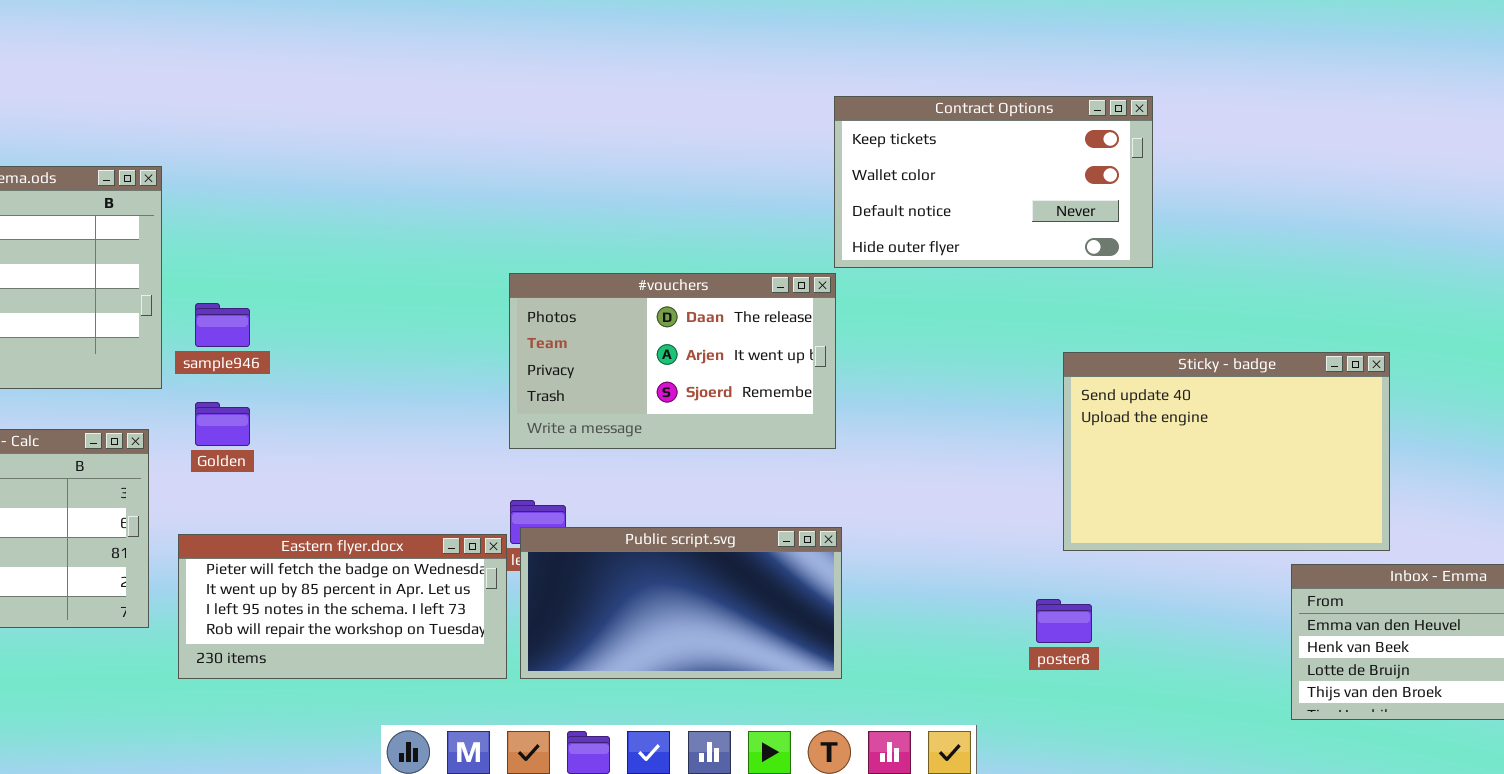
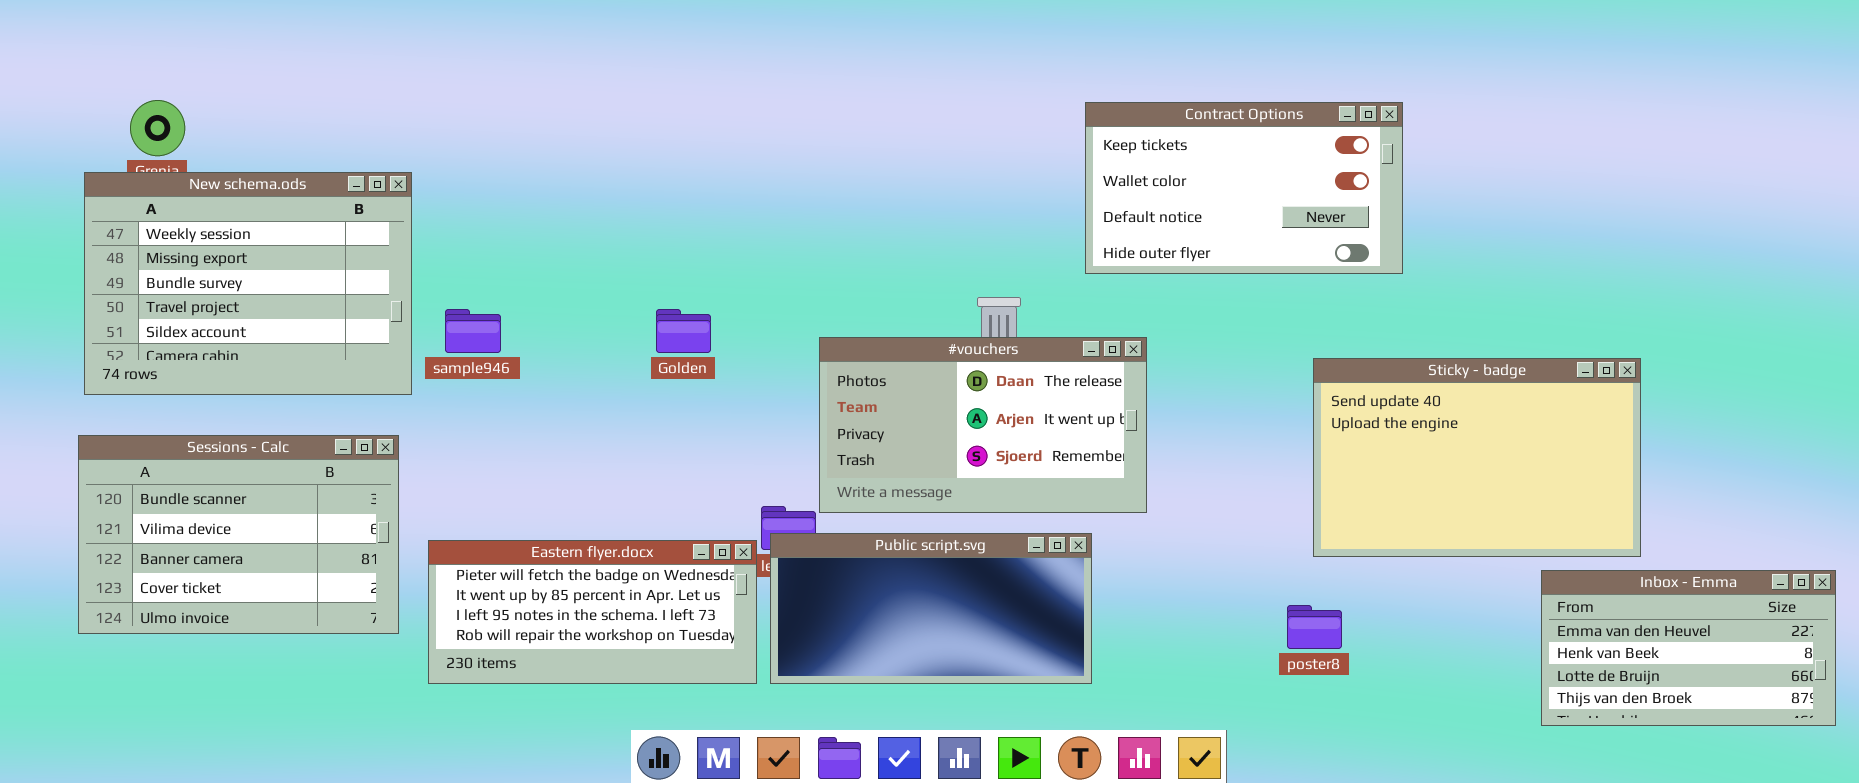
#vouchers: [509,273,836,449] -> [819,337,1147,513], moved
Golden: [195,402,250,446] -> [656,309,711,353], moved

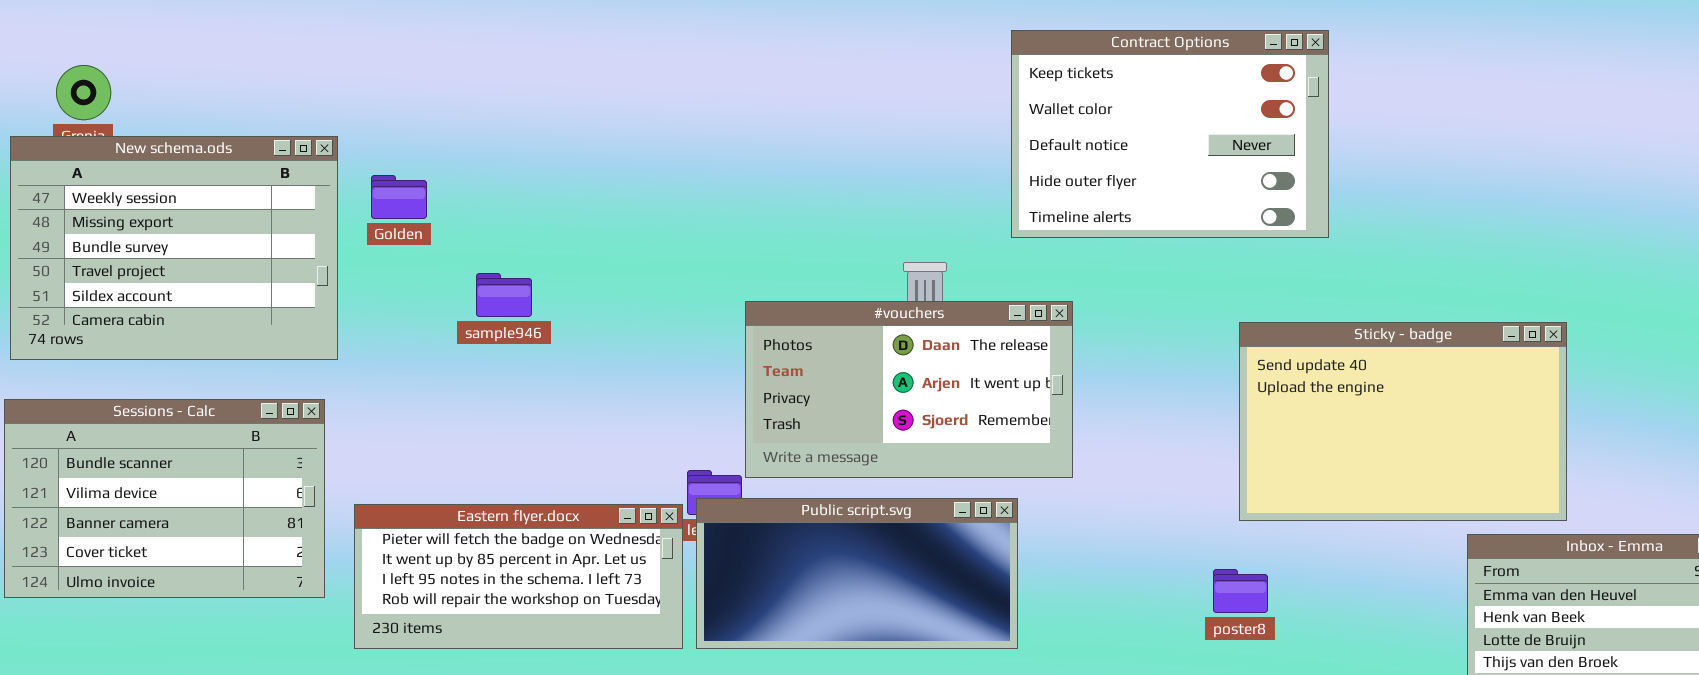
Contract Options: [1085,102,1403,274] -> [1011,30,1329,238], resized
sample946: [445,309,501,353] -> [476,273,532,317], moved
Golden: [656,309,711,353] -> [371,175,427,219], moved

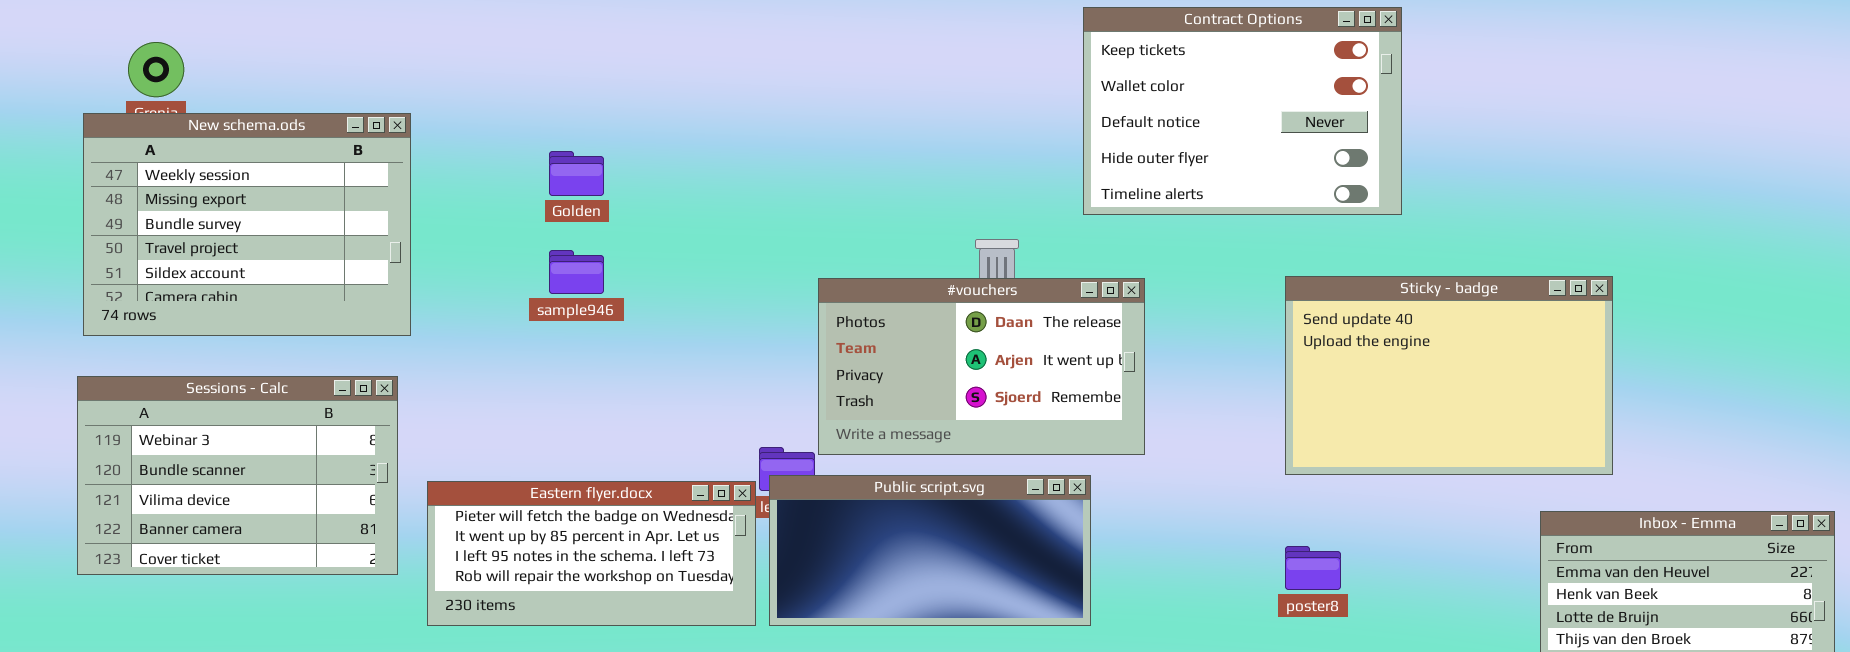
Golden: [371,175,427,219] -> [549,151,604,196], moved
Sticky - badge: [1239,322,1567,521] -> [1285,276,1613,475], moved
Sessions - Calc: [4,399,325,598] -> [77,376,398,575], scrolled up 1 row

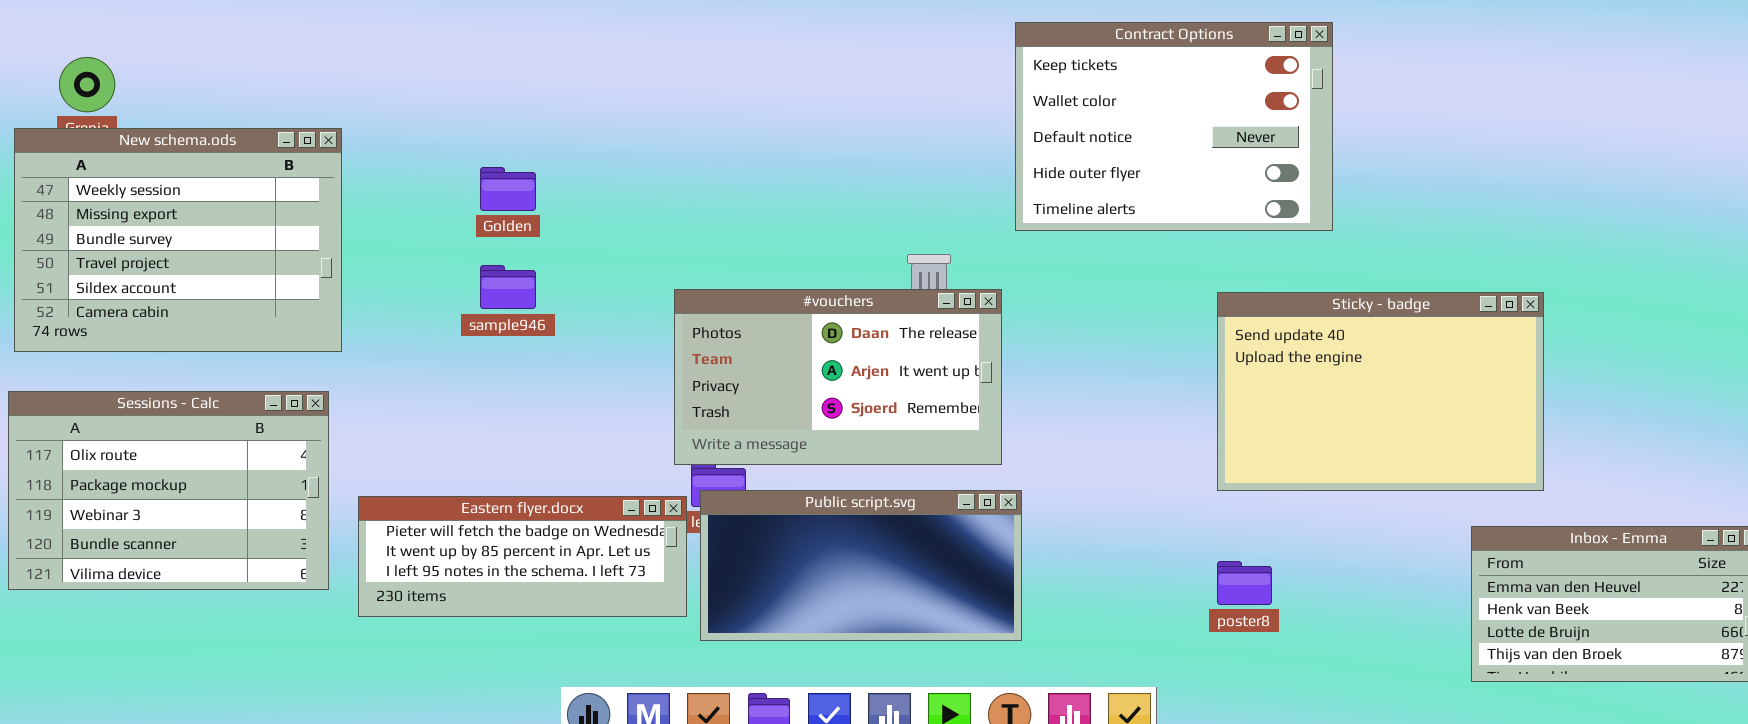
#vouchers: [818,278,1145,455] -> [674,289,1002,465], moved
Sessions - Calc: [77,376,398,575] -> [8,391,329,590], scrolled up 2 rows
Eastern flyer.docx: [427,481,756,626] -> [358,496,687,617], resized

